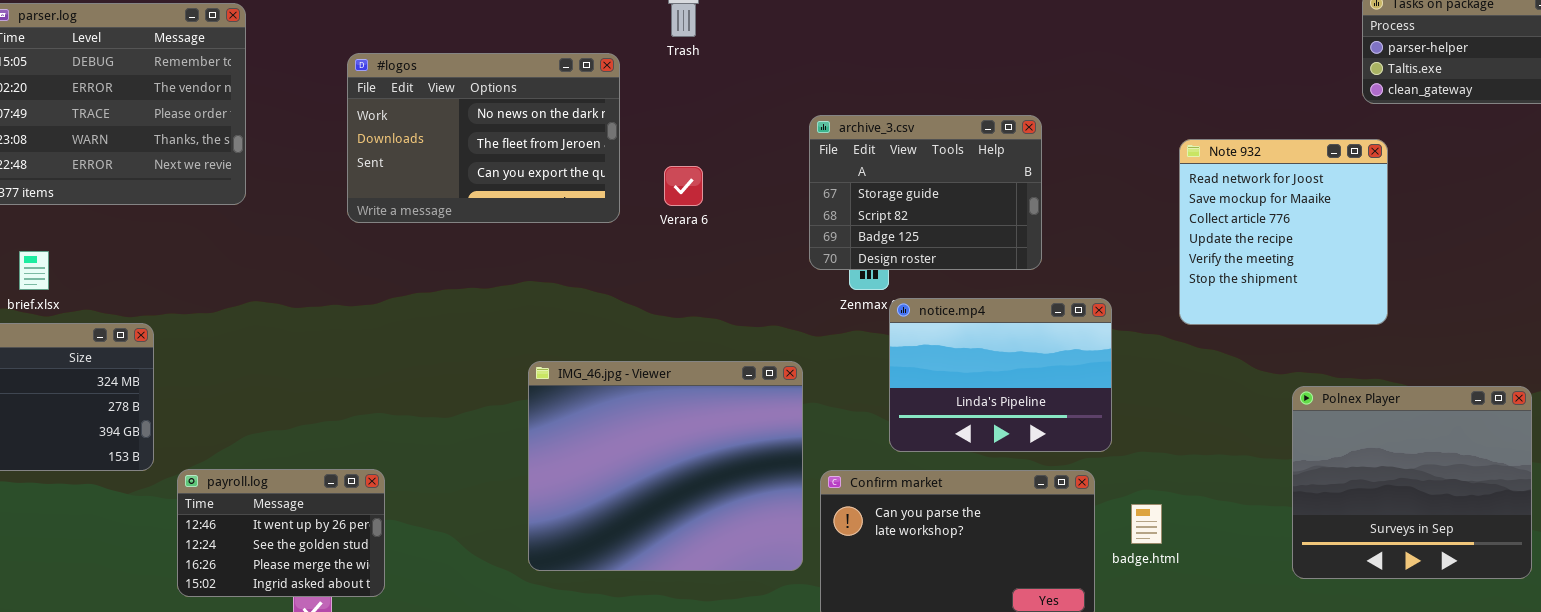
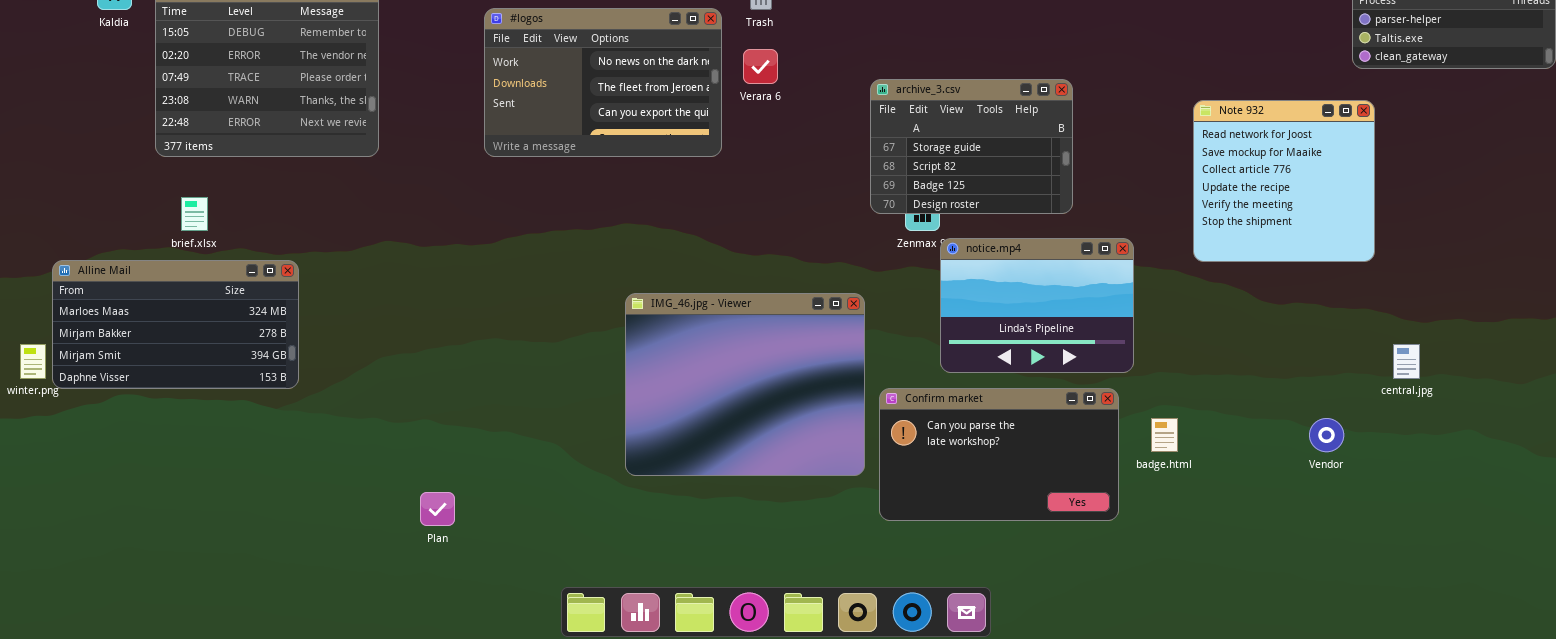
#logos: [347,53,620,223] -> [484,8,722,157], moved
Verara 6: [664,166,703,206] -> [743,49,778,84], moved
Polnex Player: [1292,386,1532,579] -> none, closed
payroll.log: [177,469,385,597] -> none, closed

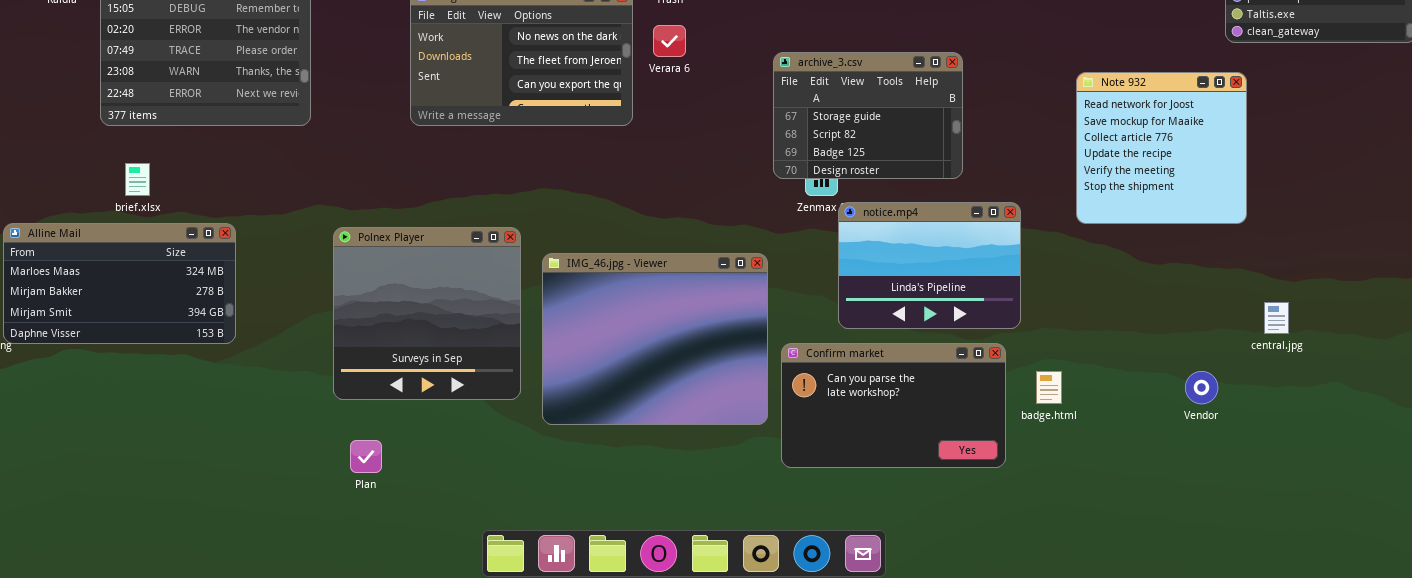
Polnex Player: none -> [333,227,521,400], opened

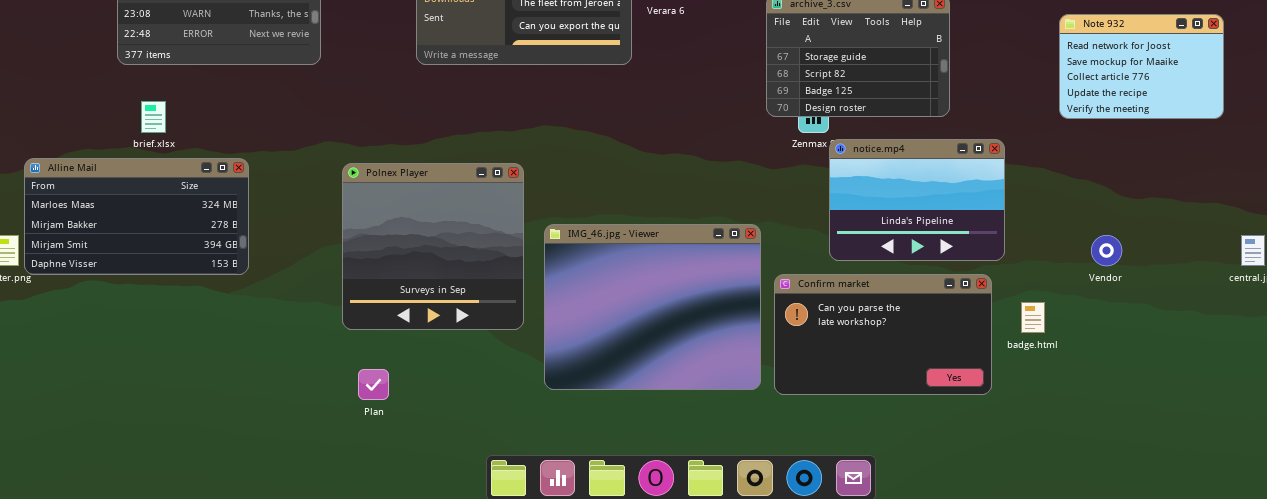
Note 932: [1076,72,1247,224] -> [1059,14,1224,119], resized
IMG_46.jpg - Viewer: [542,253,768,425] -> [544,224,761,390], moved
Vendor: [1185,371,1218,404] -> [1091,235,1122,266], moved

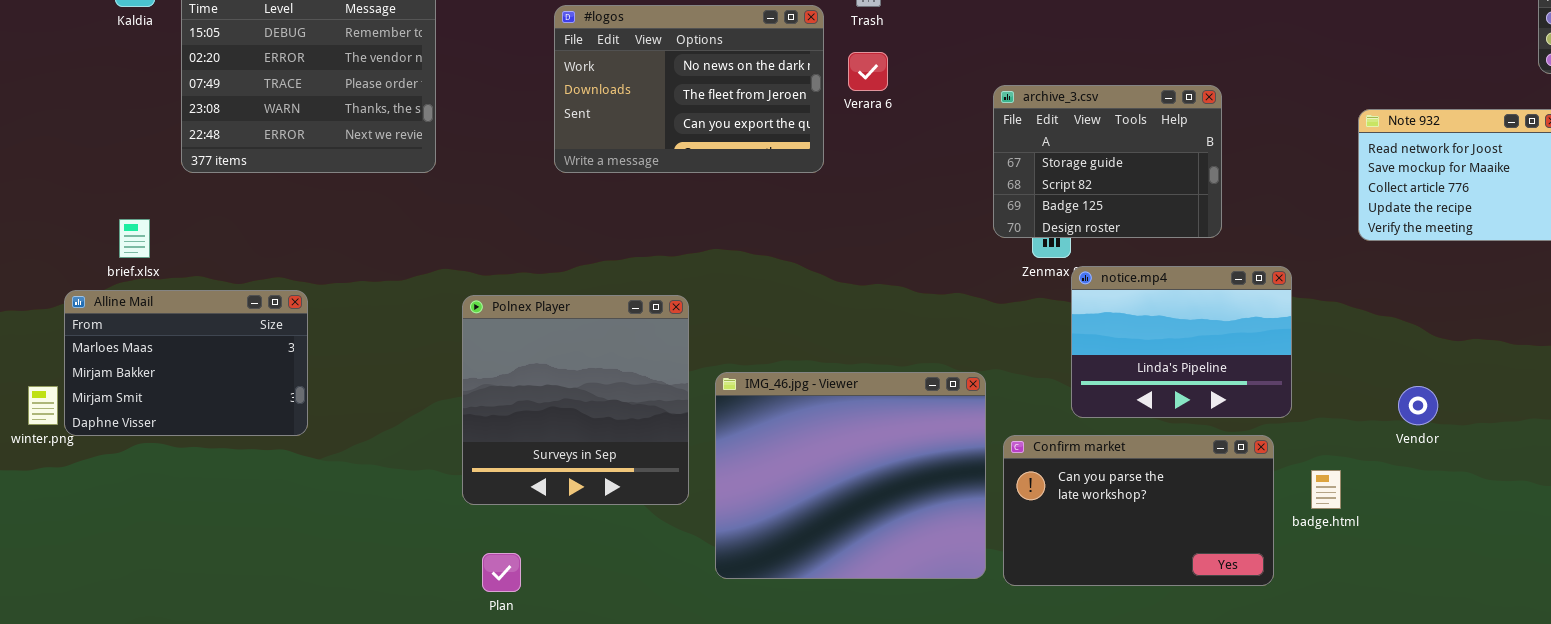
brief.xlsx: [141,101,166,133] -> [119,219,150,258], moved
Alline Mail: [24,158,249,275] -> [64,290,308,436], resized

